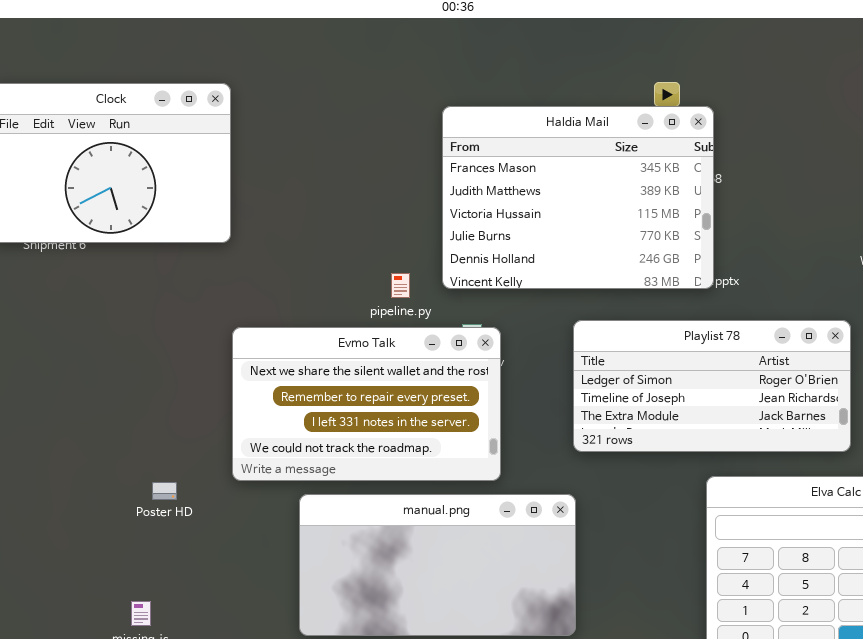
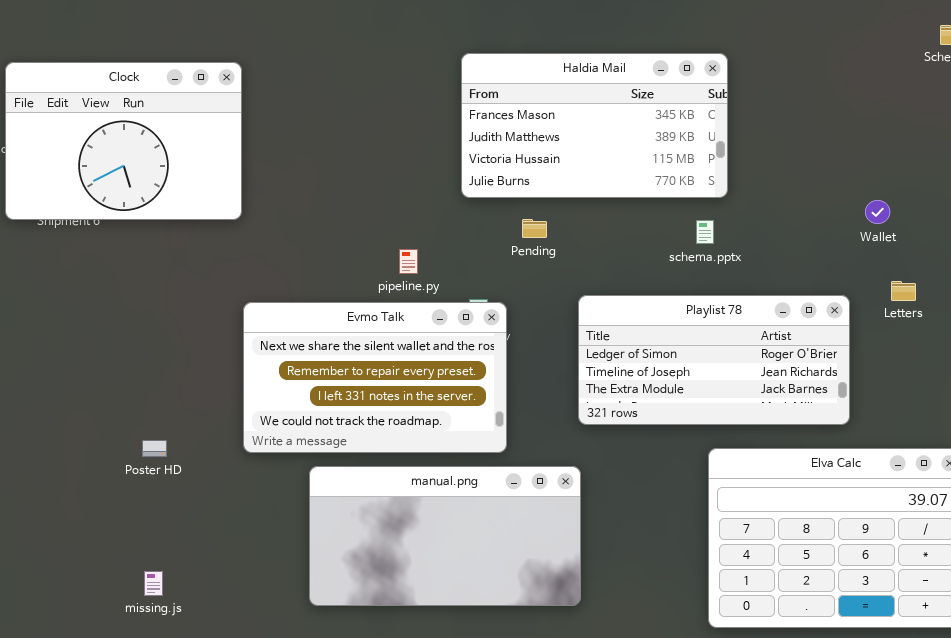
Haldia Mail: [442,106,714,289] -> [461,53,728,198], moved, resized
Poster HD: [152,482,177,500] -> [142,440,167,457], moved

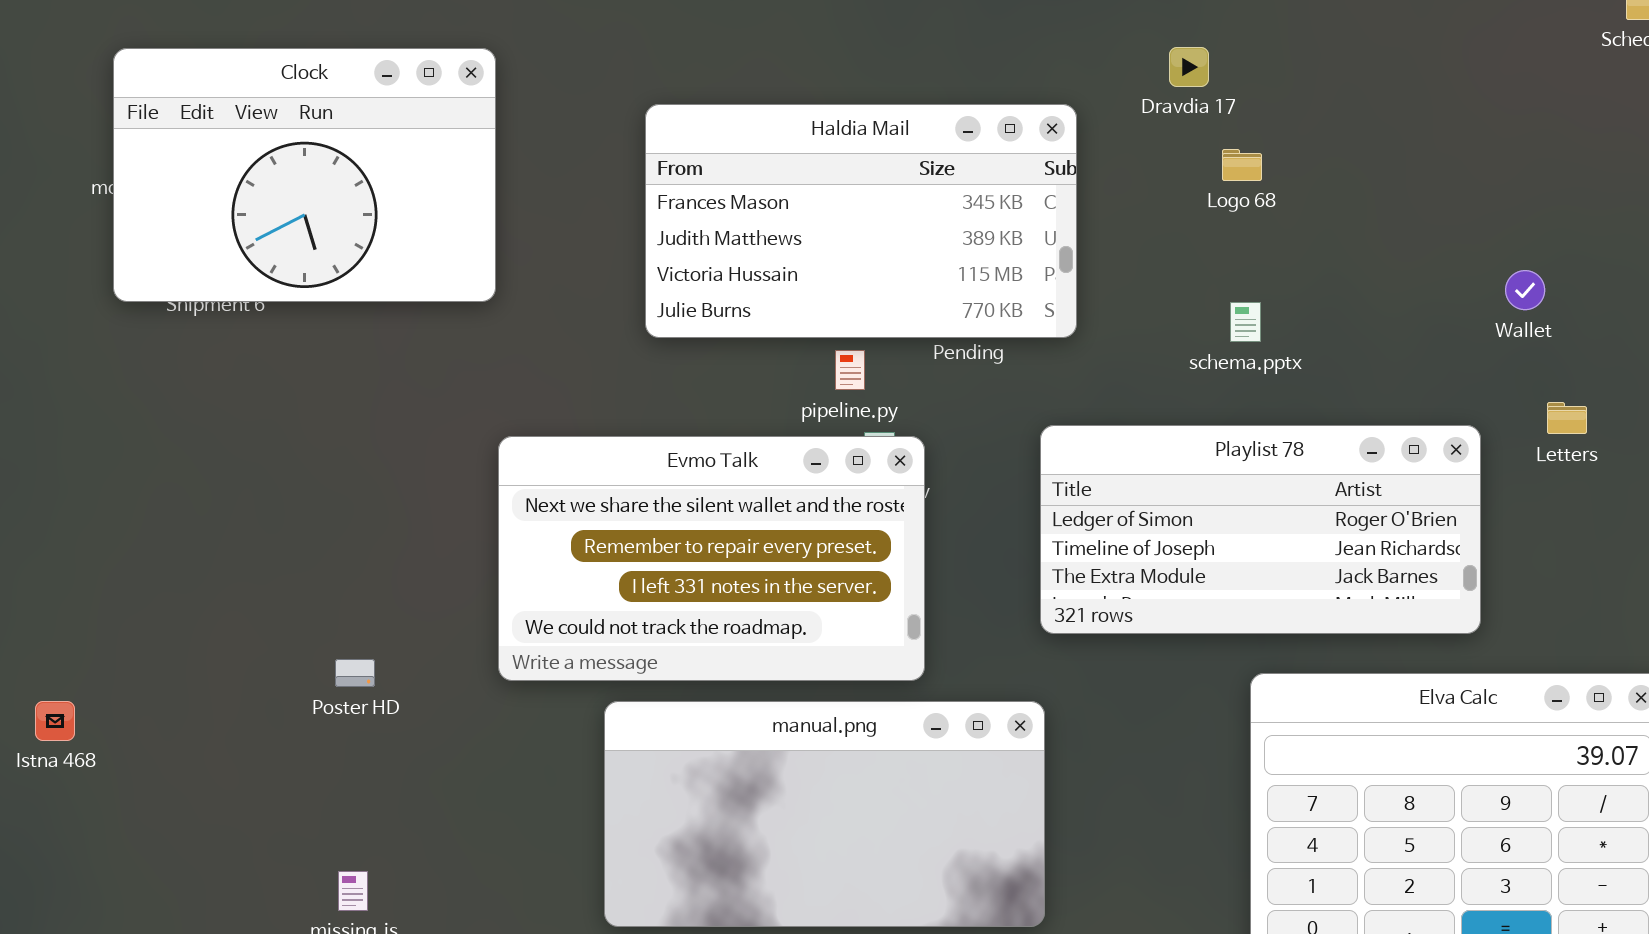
Haldia Mail: [461,53,728,198] -> [645,104,1077,338], moved
pipeline.py: [399,249,418,274] -> [835,350,865,390], moved

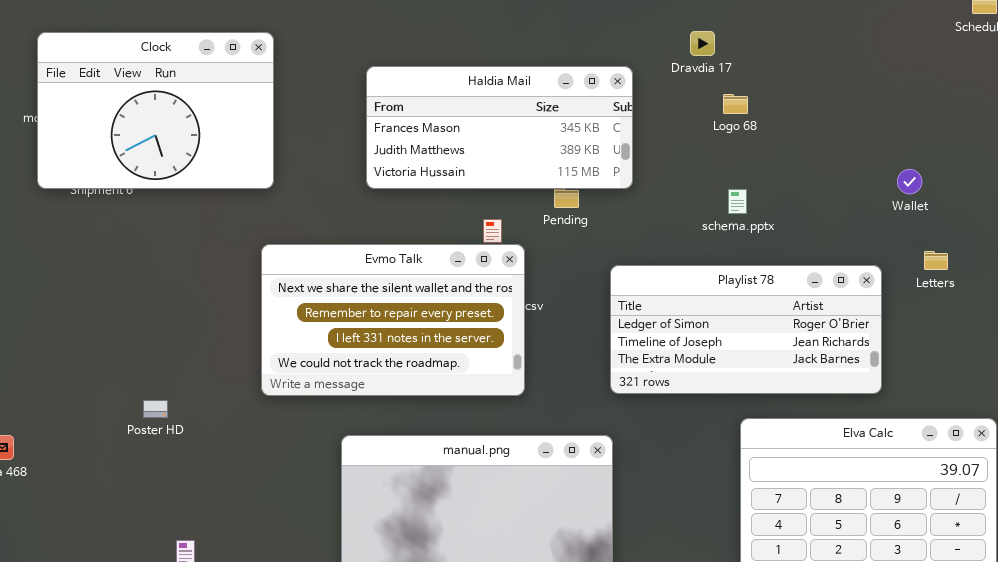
Haldia Mail: [645,104,1077,338] -> [366,66,633,189], resized
Evmo Talk: [498,436,925,681] -> [261,244,525,396], moved
Poster HD: [335,659,375,687] -> [143,400,168,418], moved

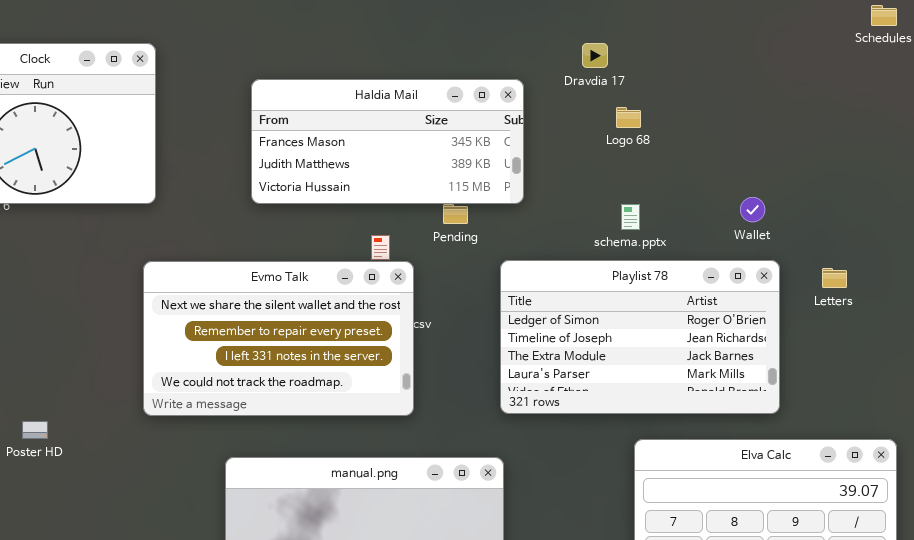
Wallet: [897,169,922,194] -> [740,197,765,222], moved
Playlist 78: [610,265,882,394] -> [500,260,780,414], resized

